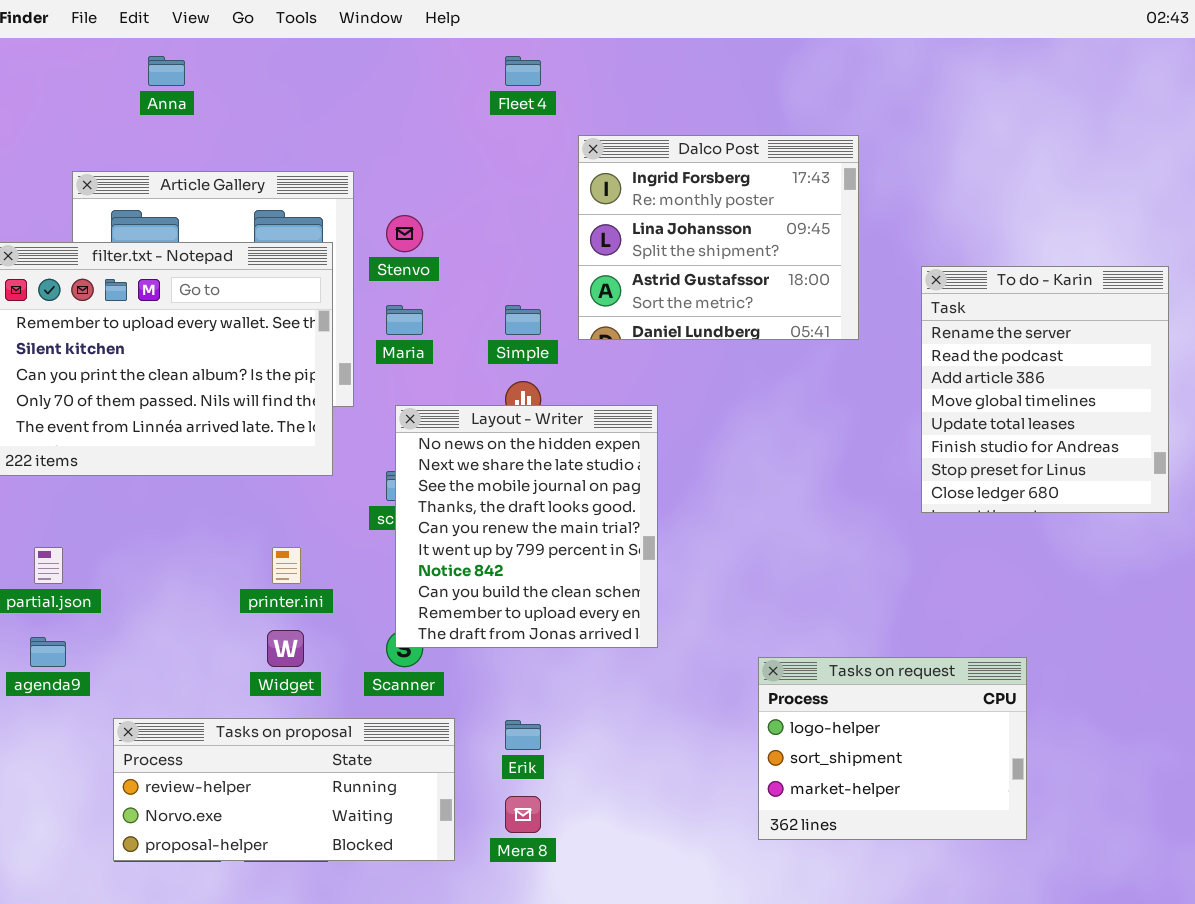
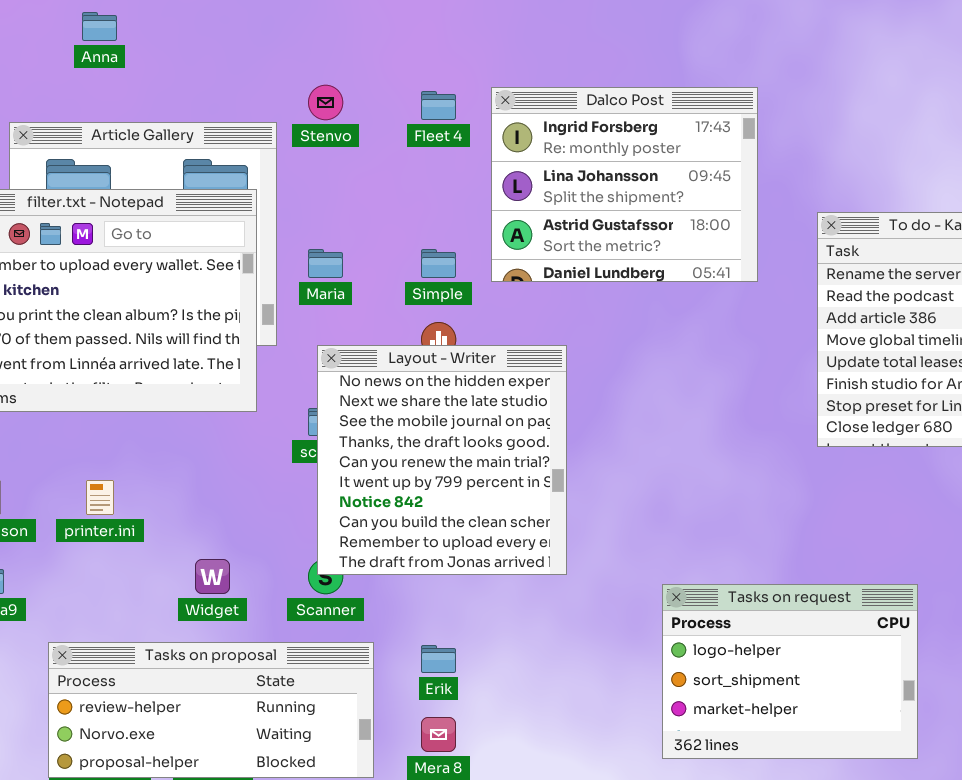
Fleet 4: [505,56,541,86] -> [421,91,456,120], moved
Stenvo: [386,215,423,252] -> [308,85,343,120], moved
printer.ini: [272,547,301,584] -> [86,480,114,515], moved

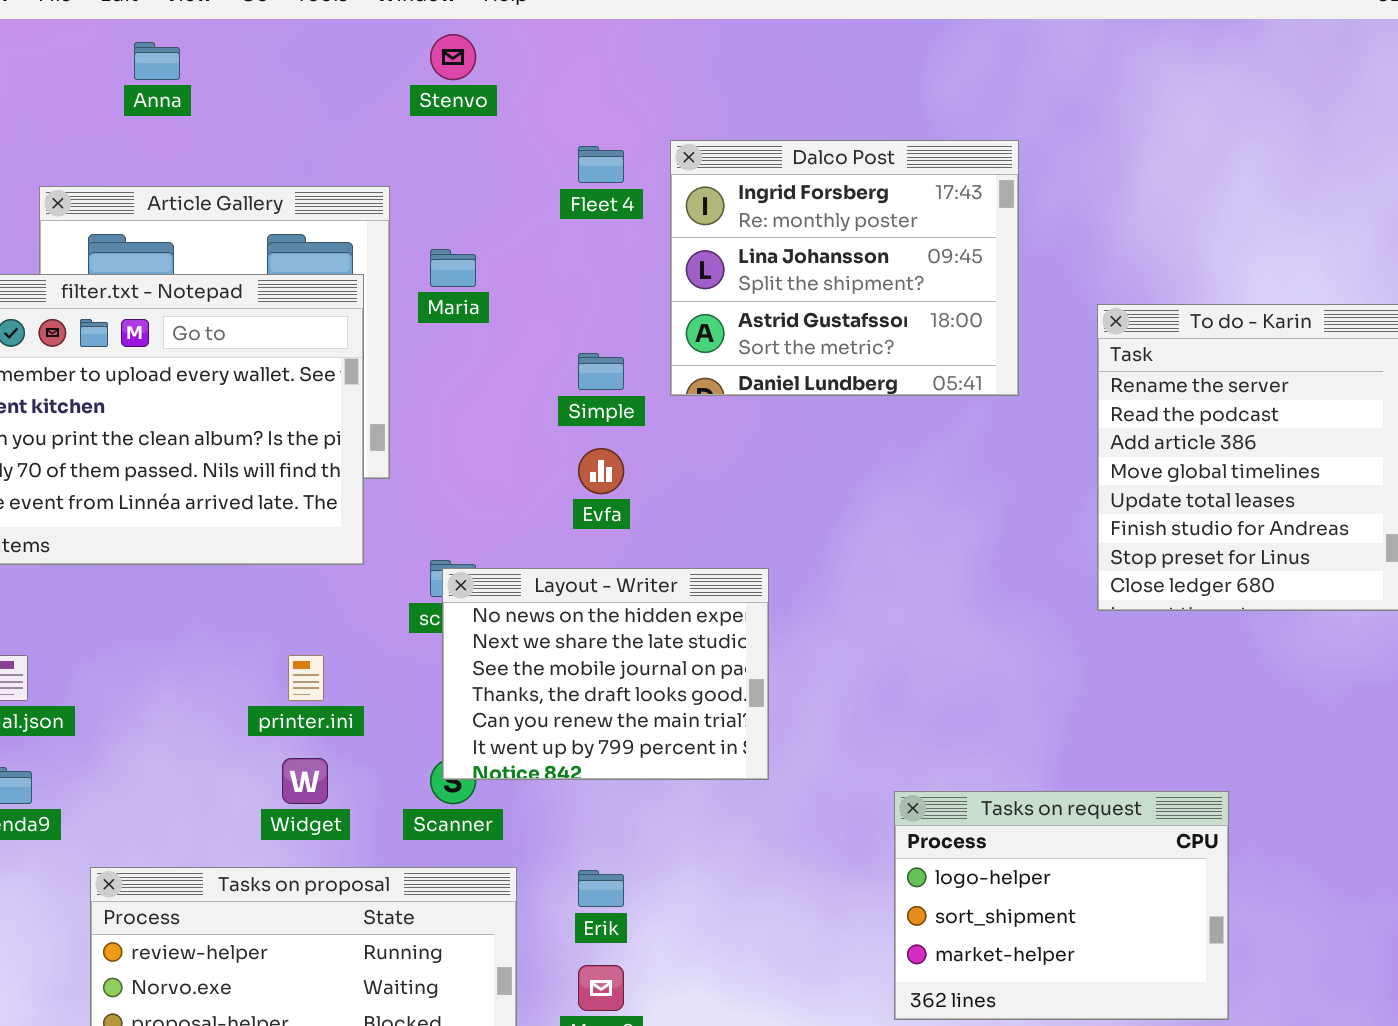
Stenvo: [308,85,343,120] -> [430,34,476,80], moved
Maria: [308,249,343,278] -> [430,249,476,287], moved
Layout - Writer: [317,345,567,575] -> [442,568,769,780], resized
printer.ini: [86,480,114,515] -> [288,655,324,701], moved

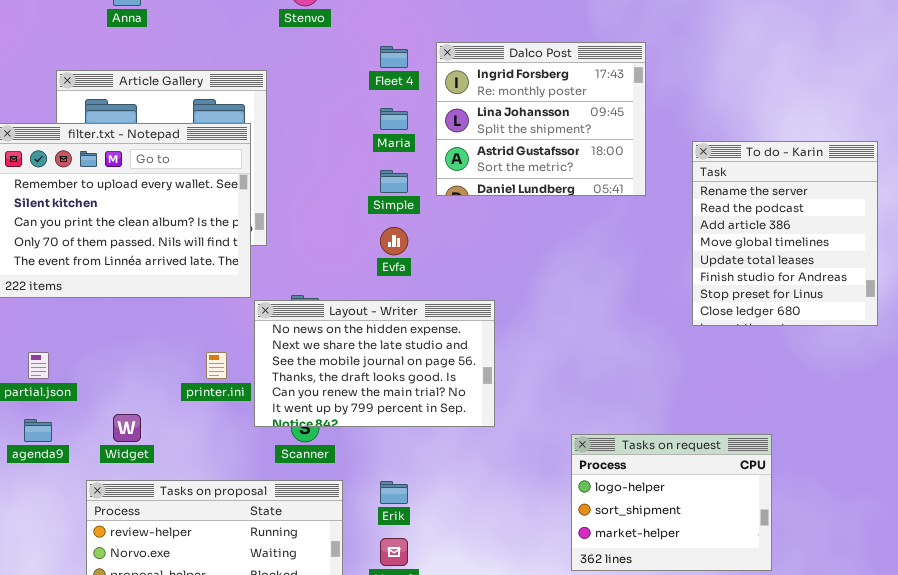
Maria: [430,249,476,287] -> [380,108,408,130], moved
Layout - Writer: [442,568,769,780] -> [254,300,495,427], resized
Widget: [282,758,328,804] -> [113,414,141,442], moved

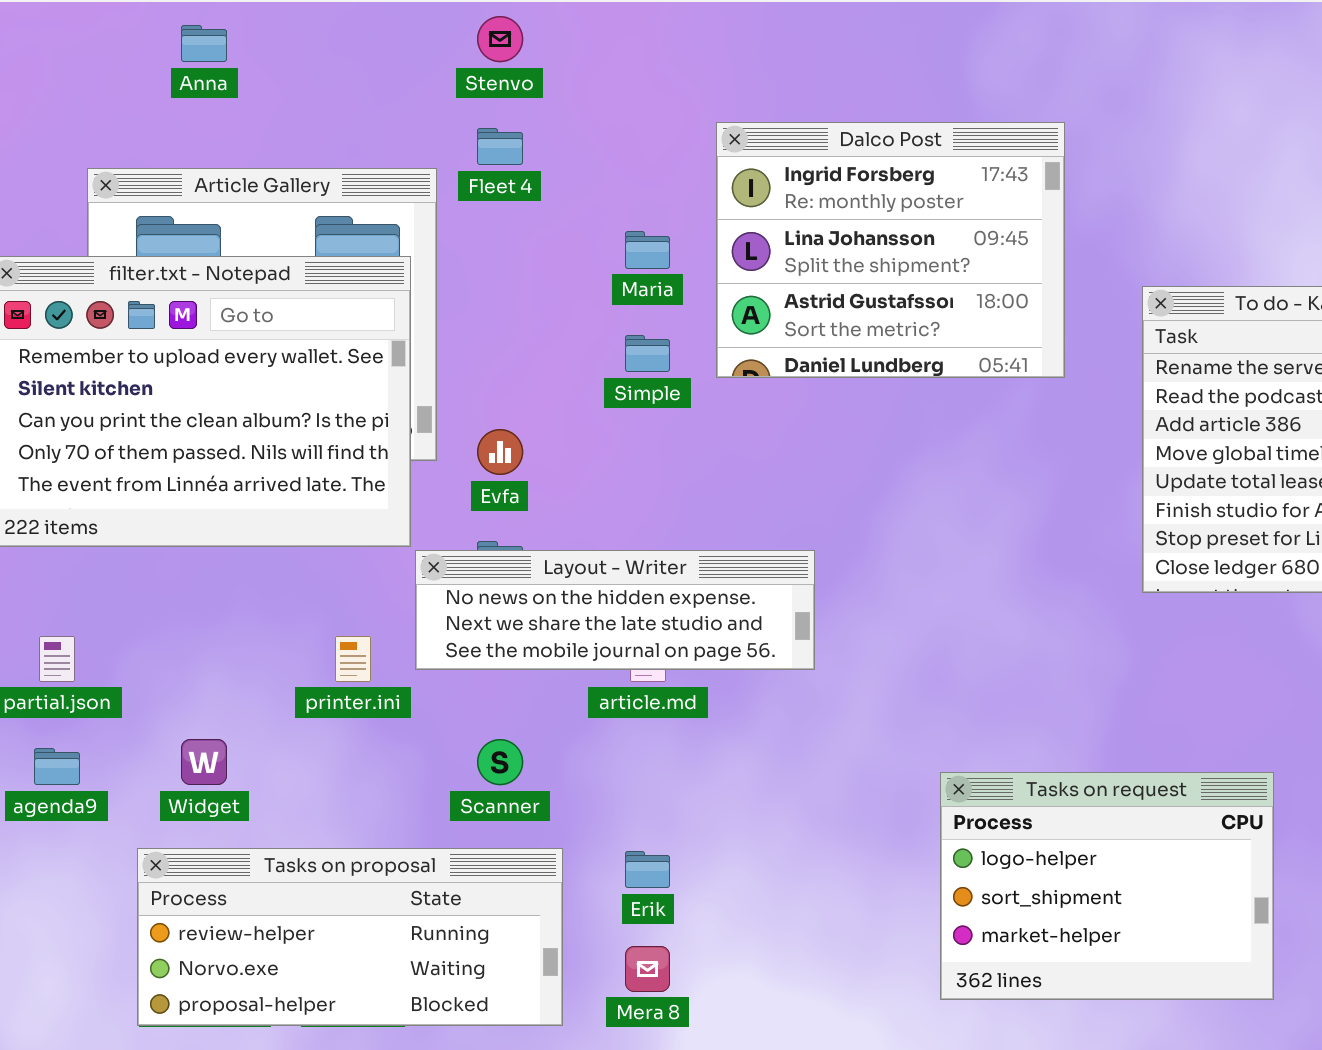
Fleet 4: [380,46,408,68] -> [477,128,523,165], moved
Evfa: [380,227,408,255] -> [477,429,523,475], moved
Layout - Writer: [254,300,495,427] -> [415,550,815,670], resized

